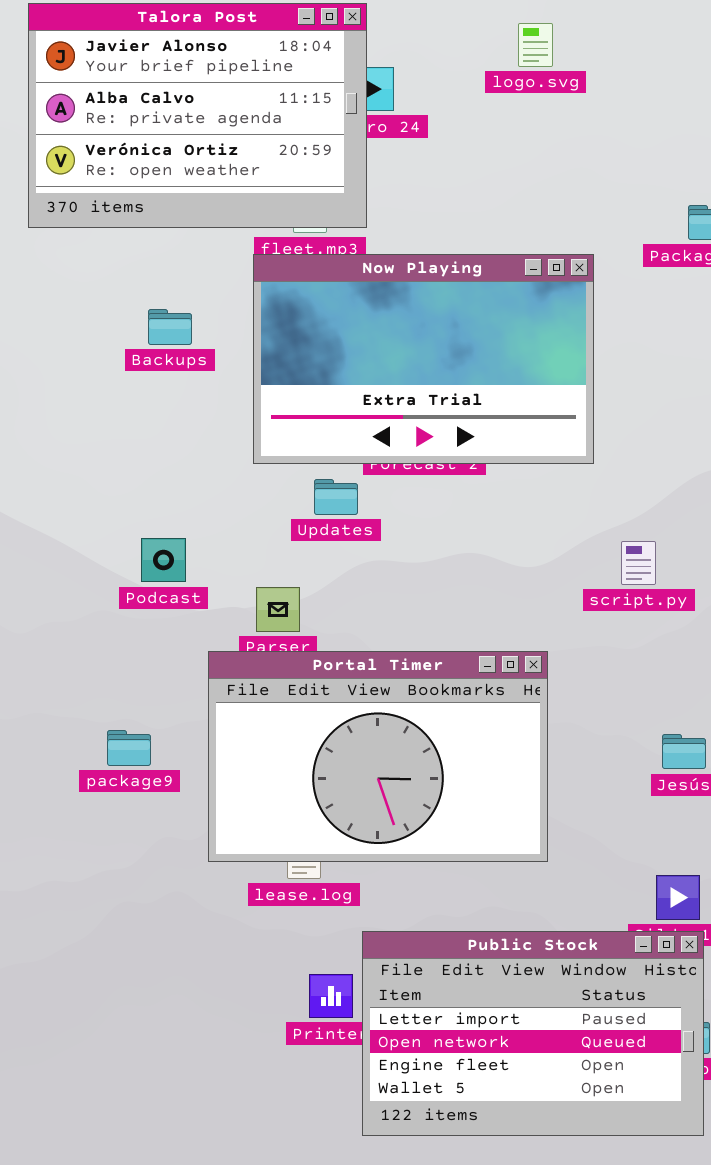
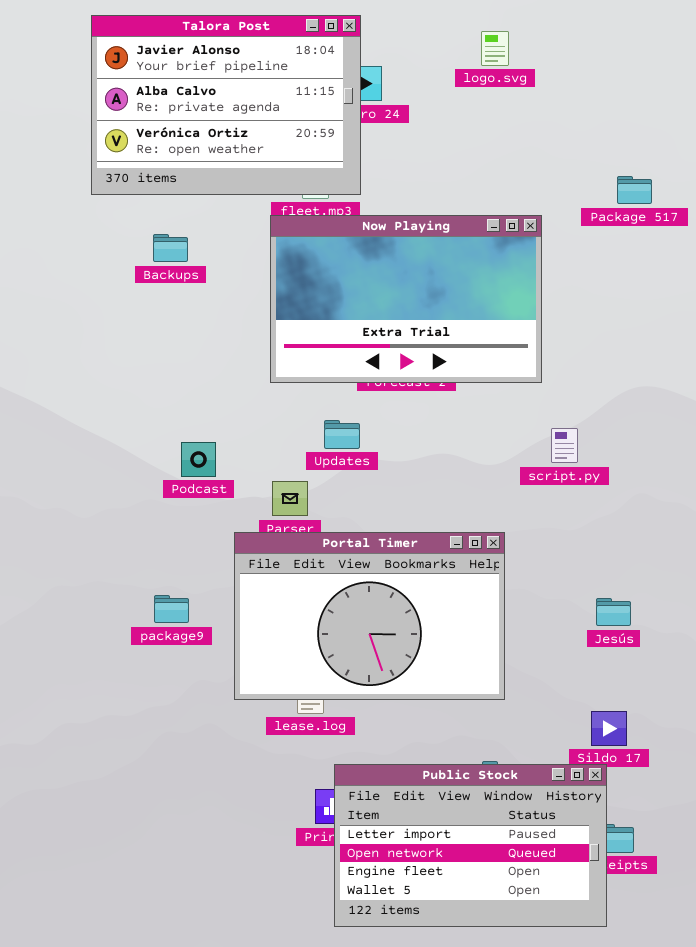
Backups: [148,309,192,345] -> [153,234,188,262], moved
Updates: [314,479,358,515] -> [324,420,360,449], moved
script.py: [621,541,656,585] -> [551,428,578,463], moved
Public Stock: [362,931,704,1136] -> [334,764,607,927], moved

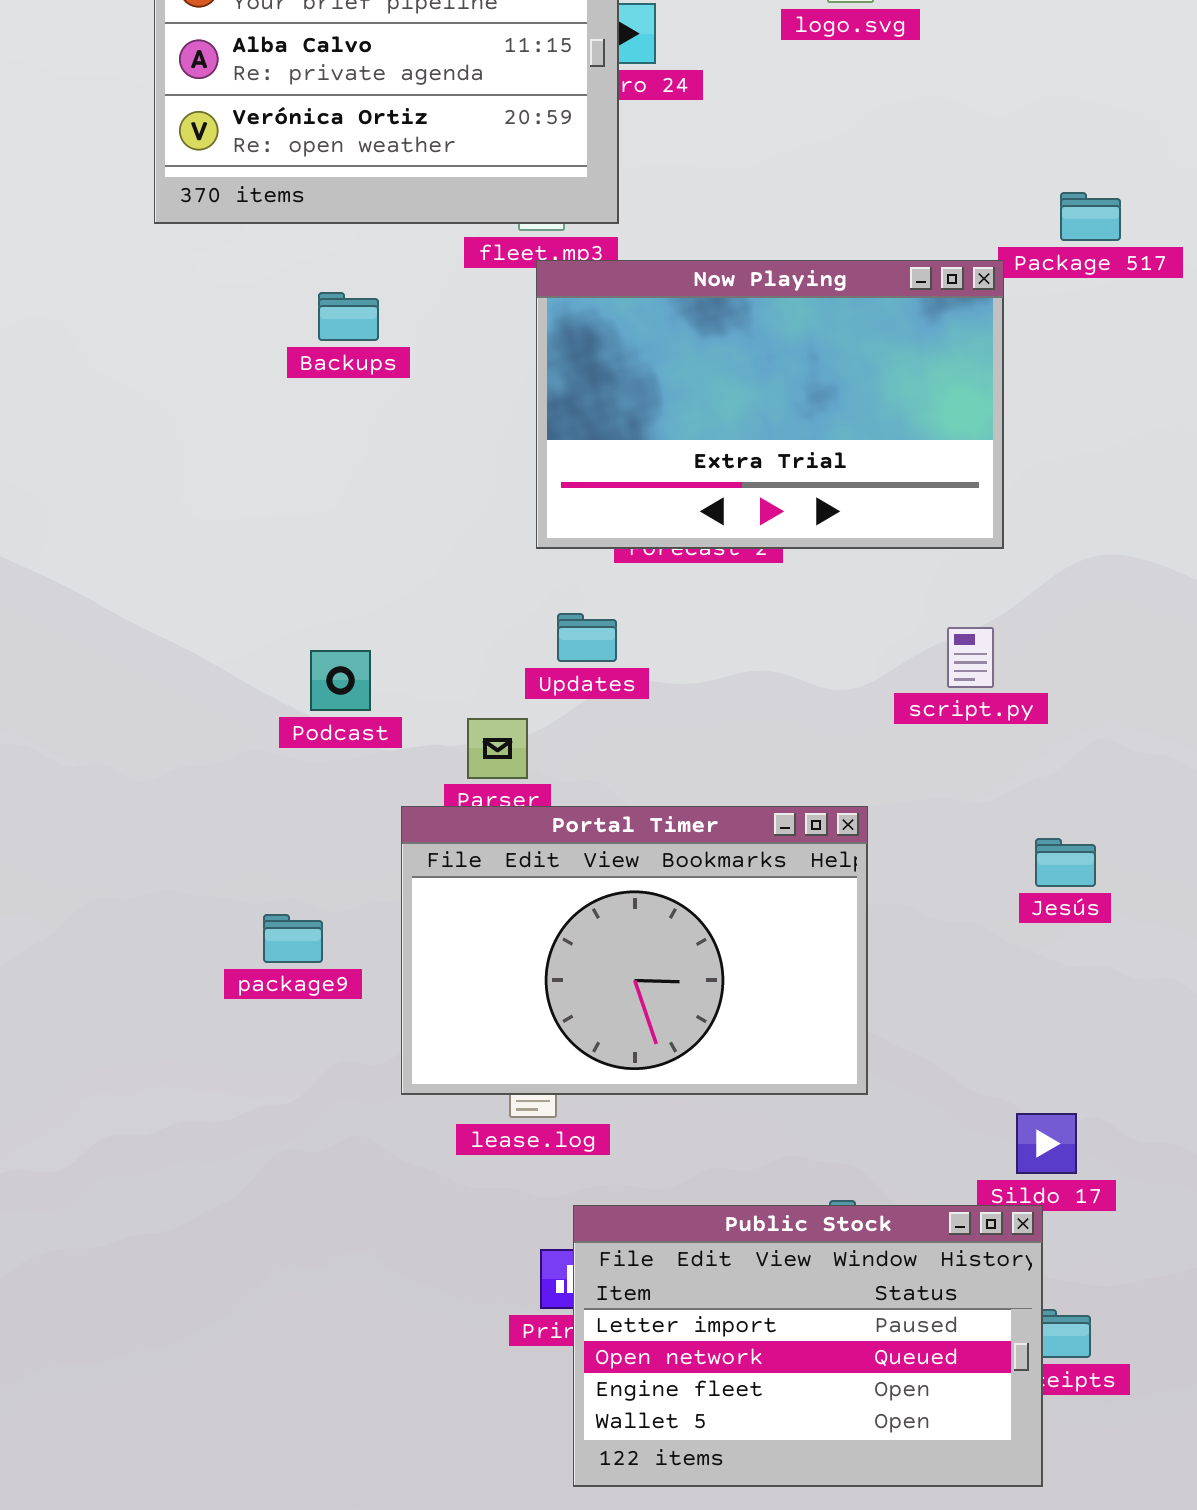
Now Playing: [270,215,542,383] -> [536,260,1004,549], moved
Backups: [153,234,188,262] -> [318,292,379,341], moved
Jesús: [596,598,631,626] -> [1035,838,1096,887], moved

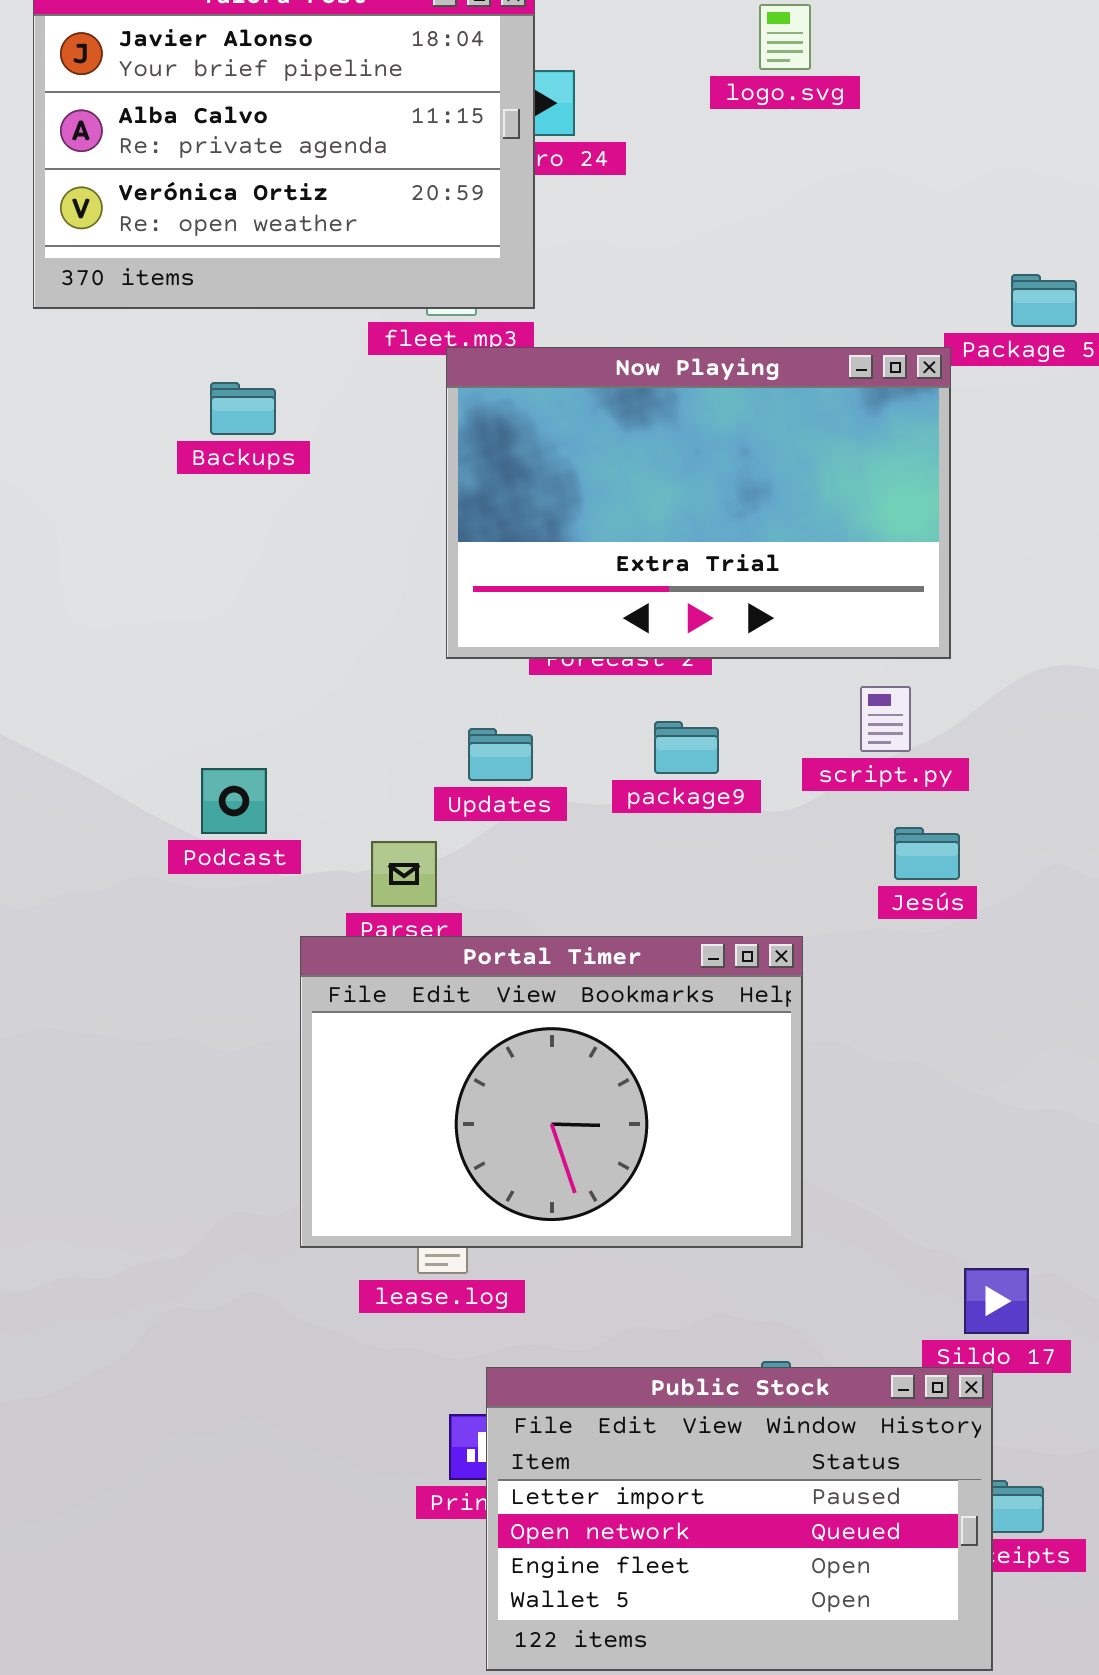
script.py: [947,627,994,688] -> [860,686,911,752], moved
Jesús: [1035,838,1096,887] -> [894,827,960,880], moved
package9: [263,914,323,963] -> [654,721,719,774], moved

